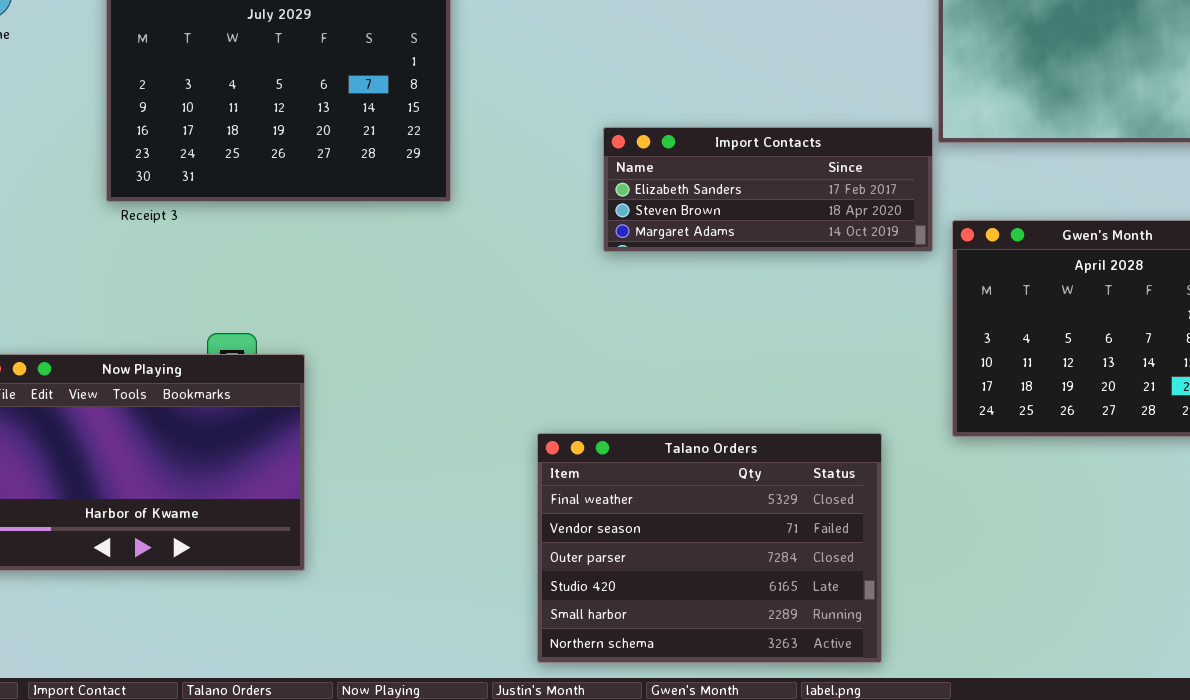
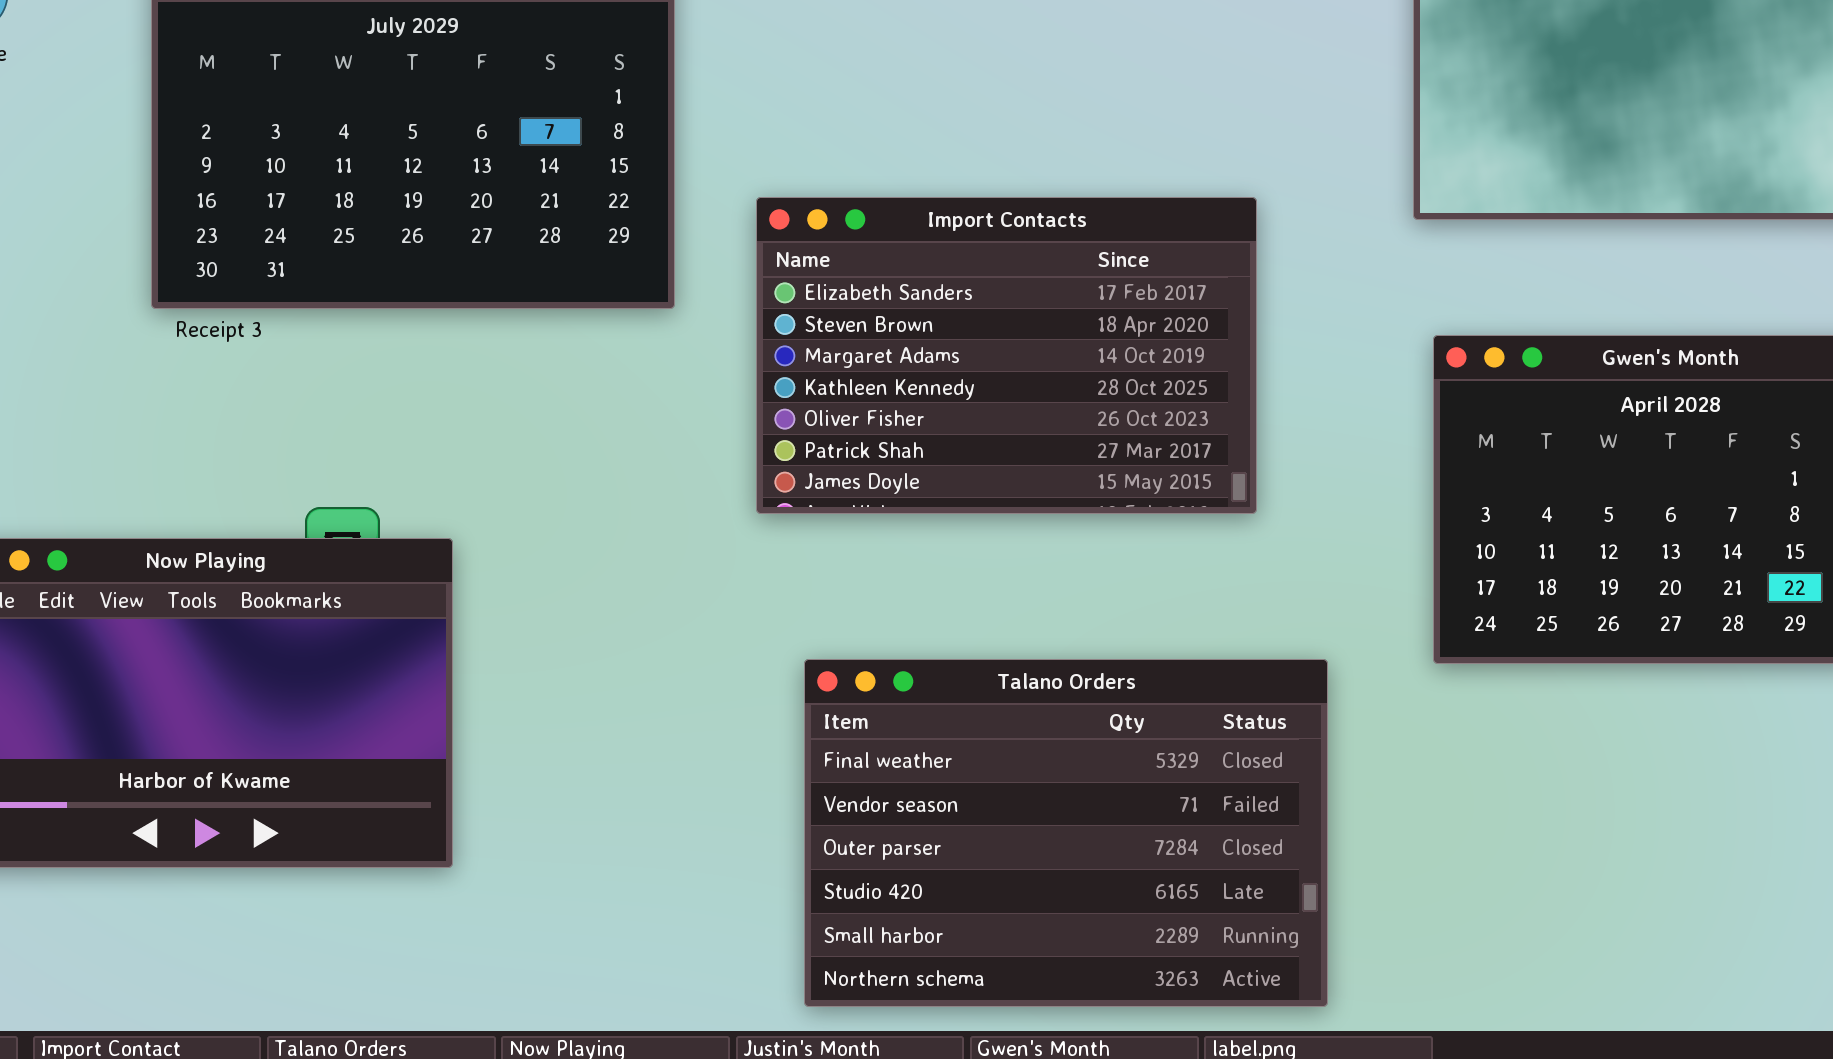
Import Contacts: [603,127,933,252] -> [756,197,1257,514], moved, resized

